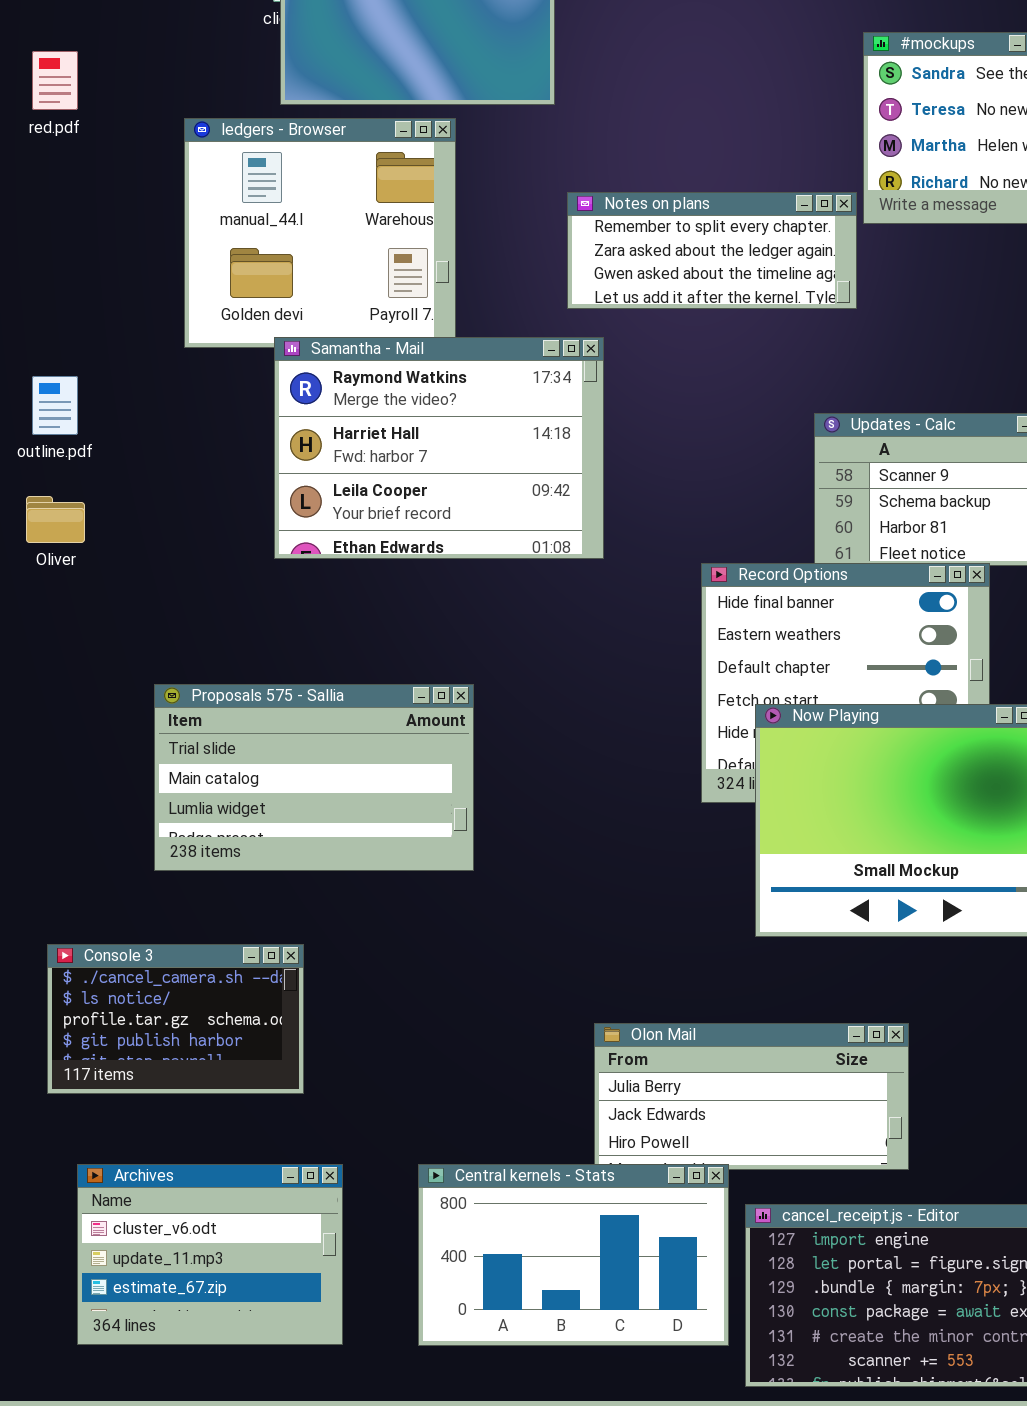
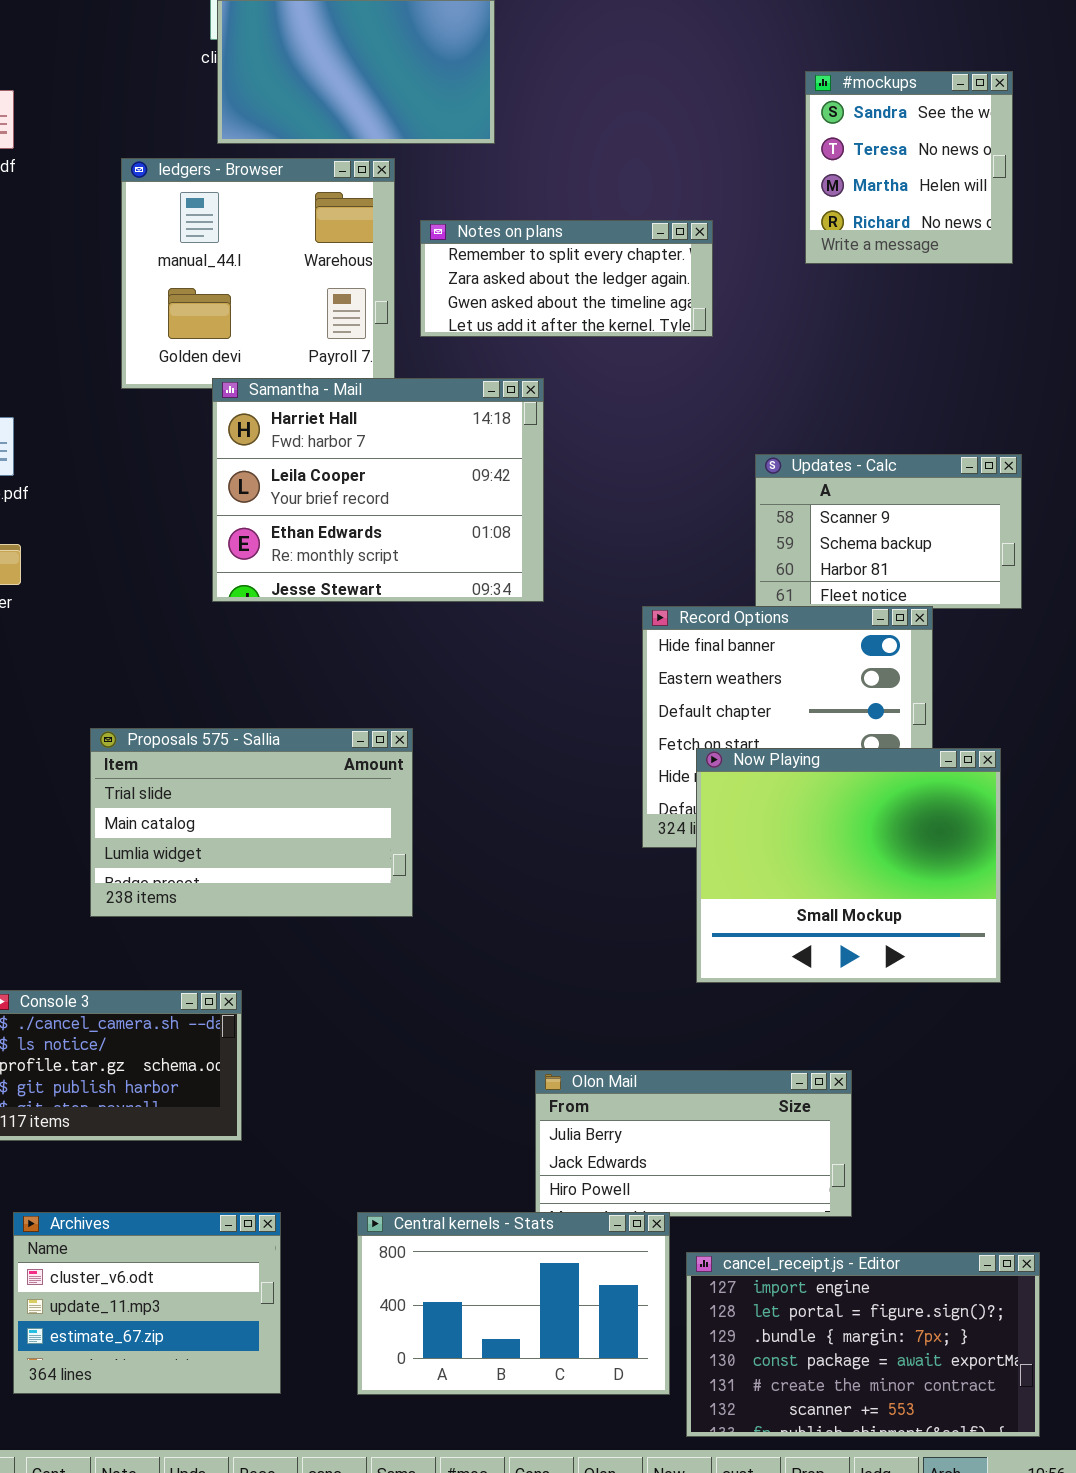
Notes on plans: [567,192,857,309] -> [420,220,713,337], moved
Samantha - Mail: [274,337,604,559] -> [212,378,544,602], scrolled down 1 row

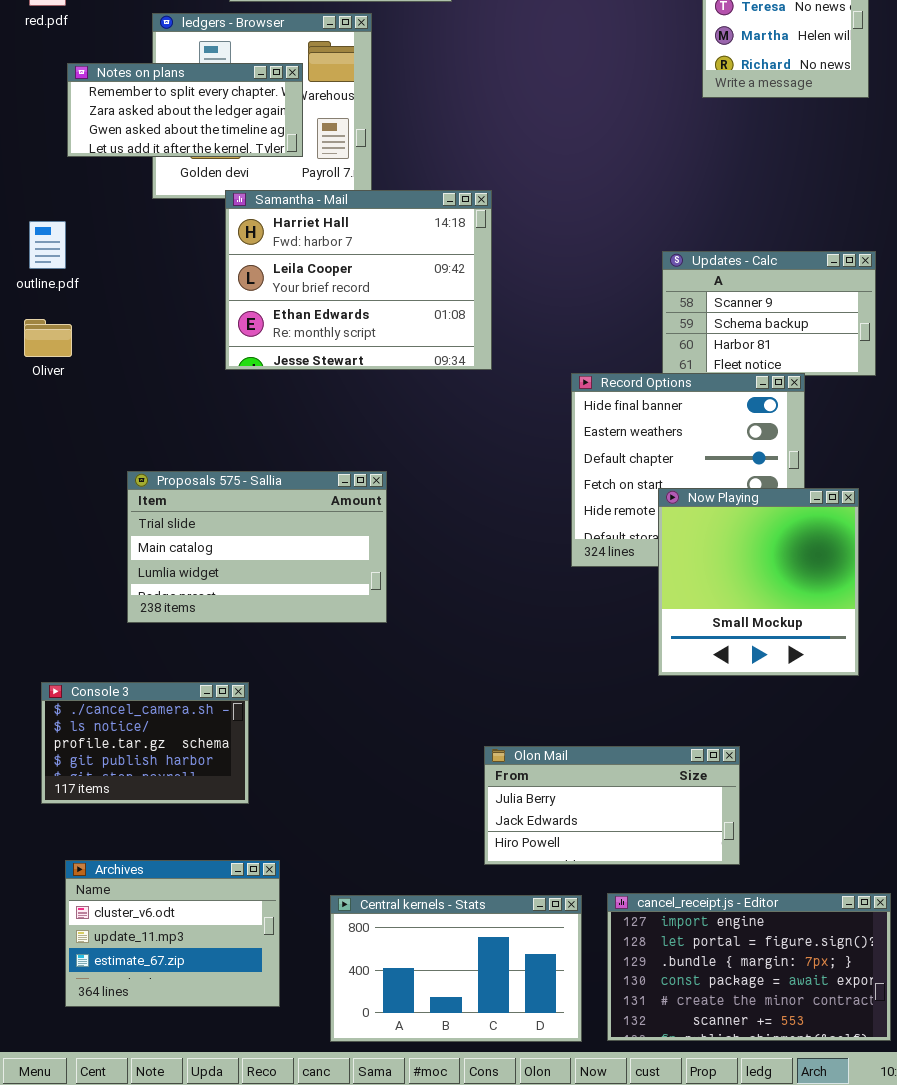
Notes on plans: [420,220,713,337] -> [67,63,303,157], moved
Now Playing: [696,748,1001,983] -> [658,488,859,676], resized
Central kernels - Stats: [357,1212,670,1395] -> [330,895,582,1042], moved

